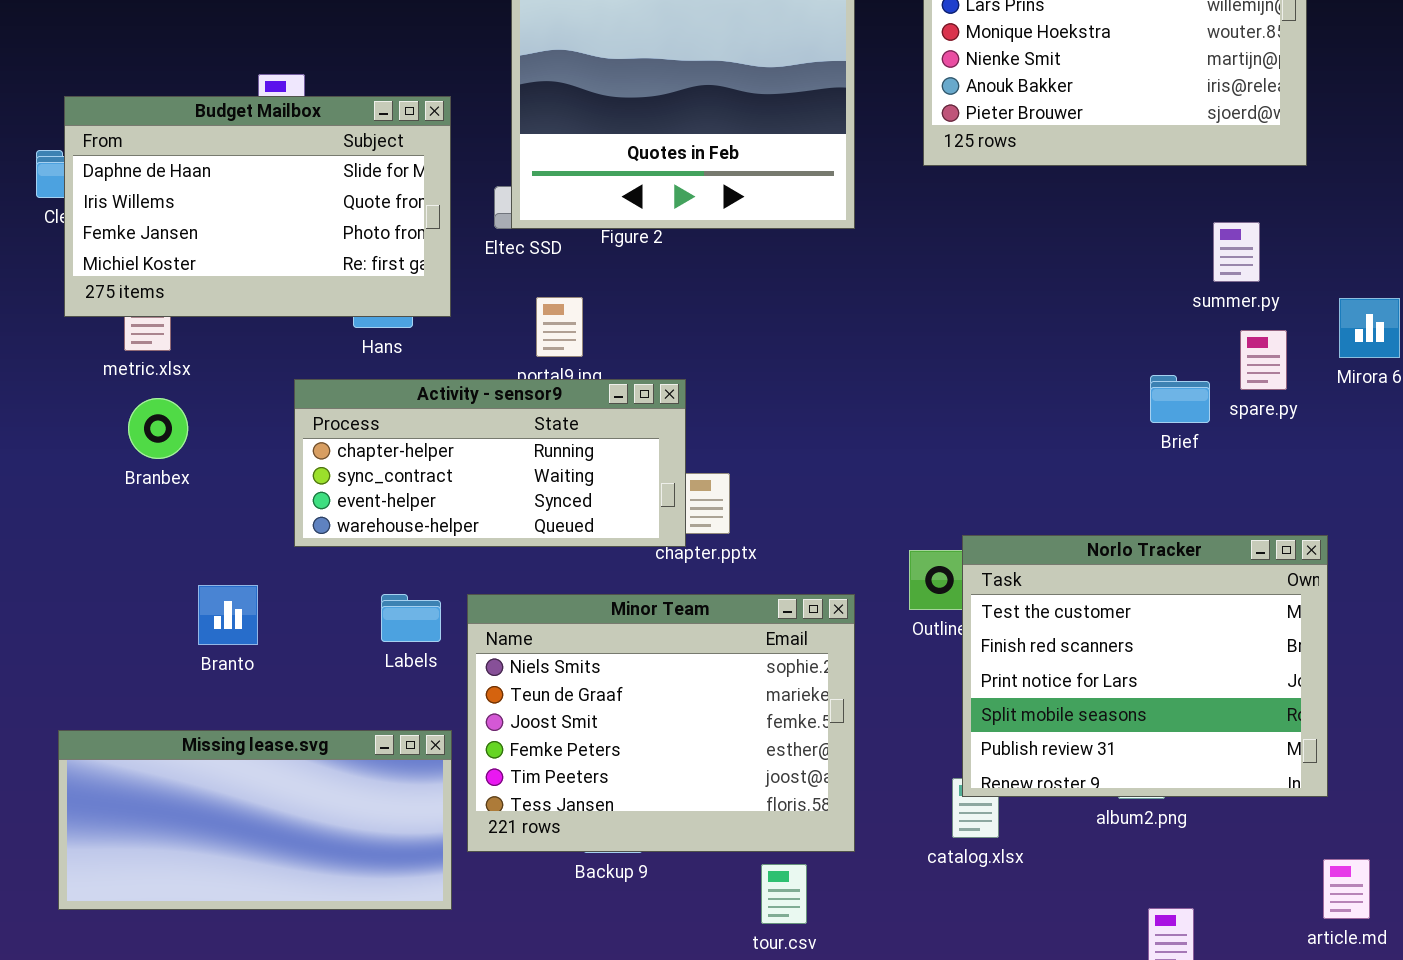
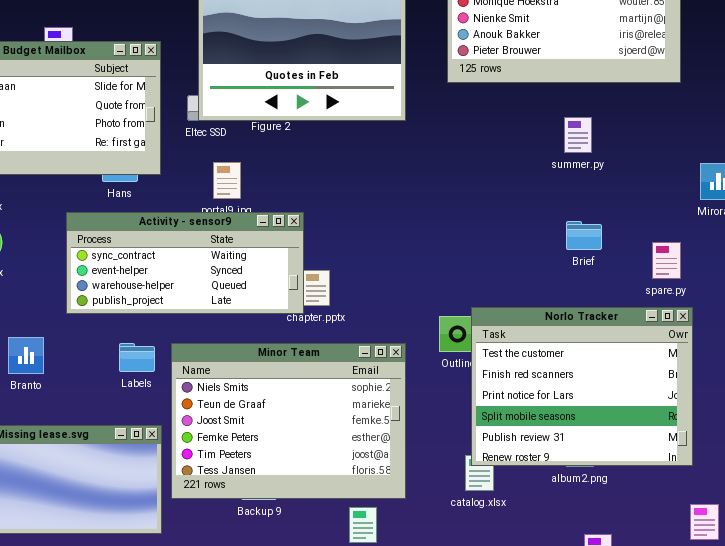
summer.py: [1213,222,1260,282] -> [564,117,592,153], moved
spare.py: [1240,330,1287,390] -> [652,242,681,279], moved
Brief: [1150,375,1210,423] -> [566,221,602,250], moved
Activity - sensor9: [294,379,686,547] -> [66,212,304,314], scrolled down 1 row

